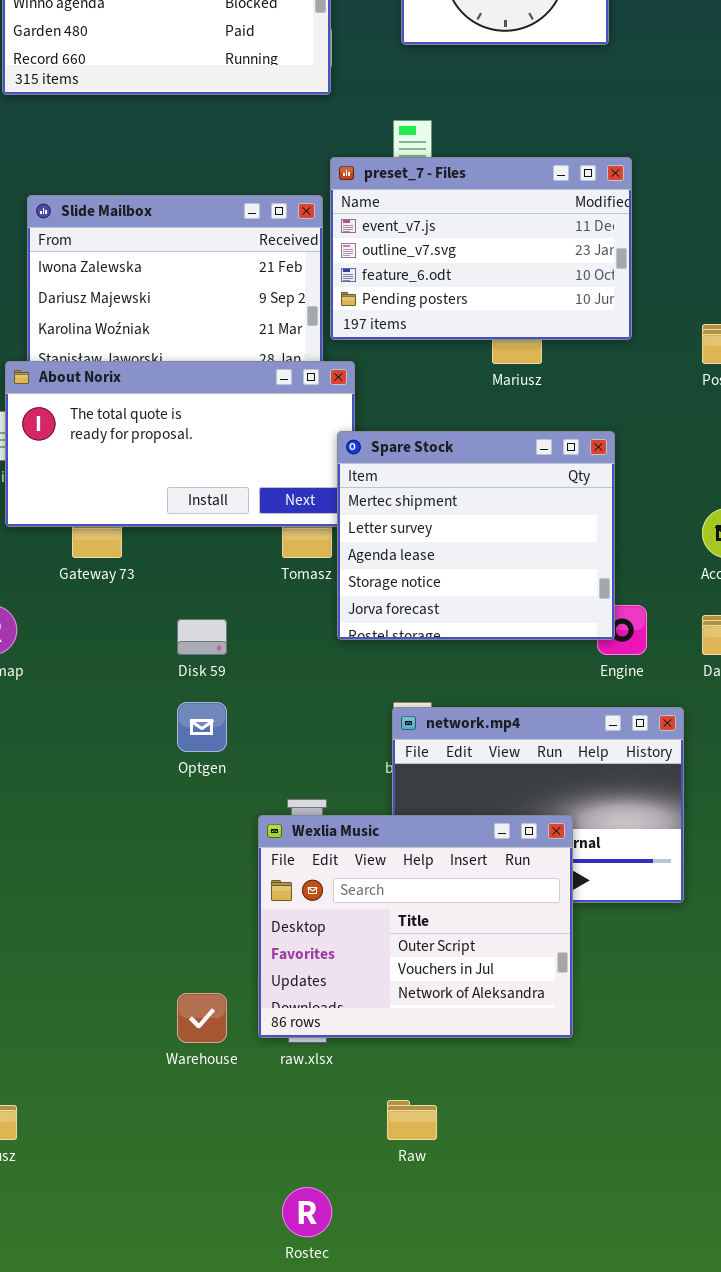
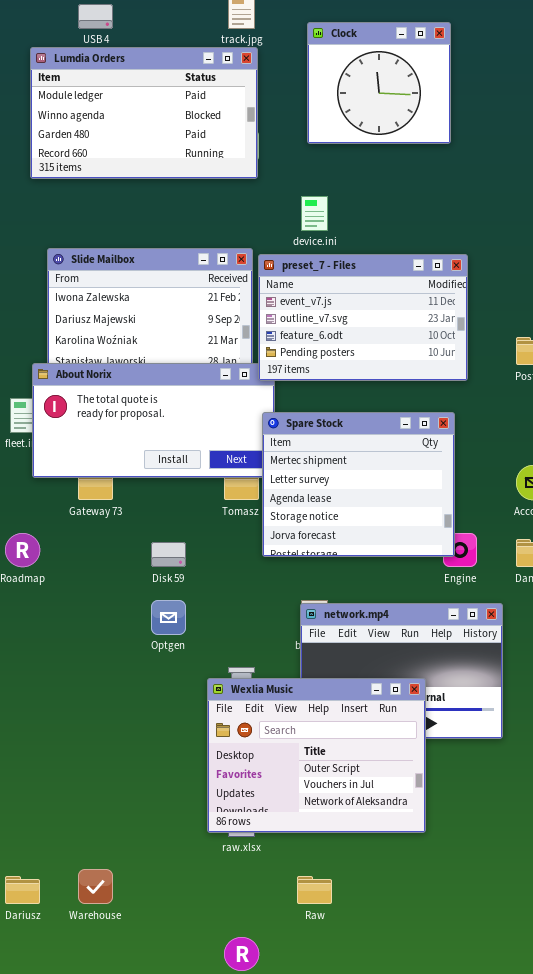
preset_7 - Files: [330,157,632,340] -> [258,254,468,381], moved
Warehouse: [177,993,227,1043] -> [78,869,113,904], moved

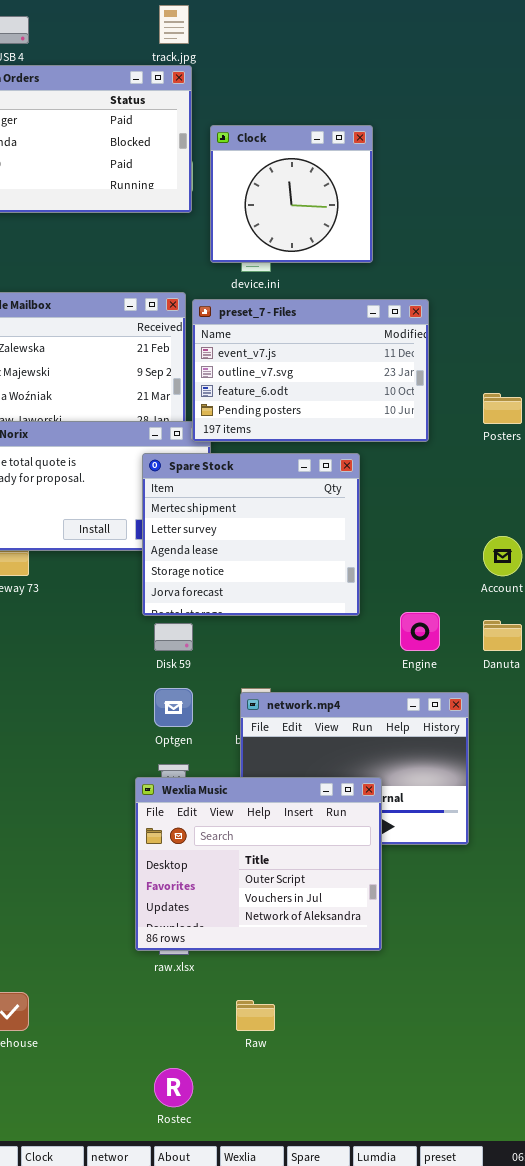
Clock: [307,22,451,144] -> [210,125,373,263], moved
Spare Stock: [262,412,455,557] -> [142,453,360,616], moved
Disk 59: [151,542,186,567] -> [154,623,193,651], moved
Optgen: [151,600,186,635] -> [154,688,193,727], moved

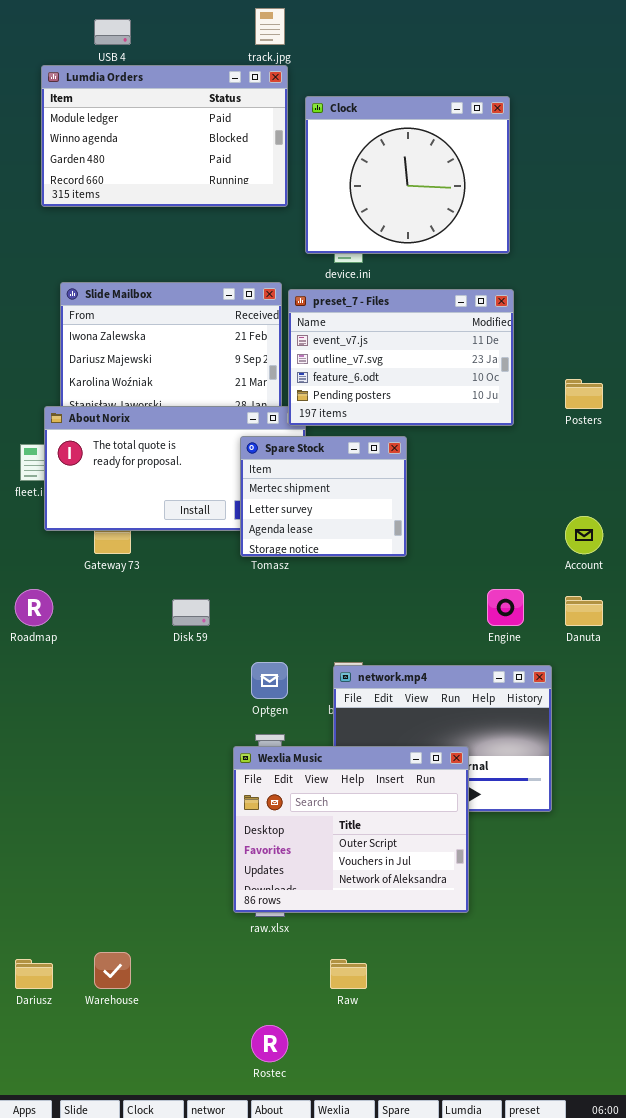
Clock: [210,125,373,263] -> [305,96,510,254], resized
Spare Stock: [142,453,360,616] -> [240,436,407,557], resized
Disk 59: [154,623,193,651] -> [172,599,210,626], moved

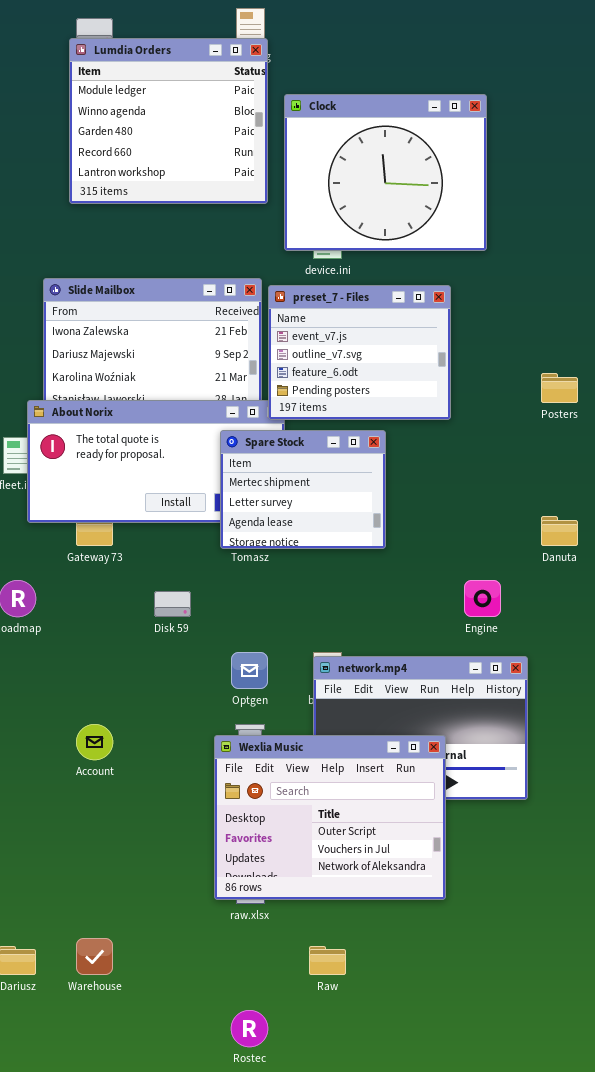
Lumdia Orders: [41,65,288,207] -> [69,38,268,204], resized
preset_7 - Files: [288,289,514,426] -> [268,285,451,420], resized
Account: [565,516,603,554] -> [76,724,113,760], moved
Danuta: [565,596,603,626] -> [541,516,578,546], moved

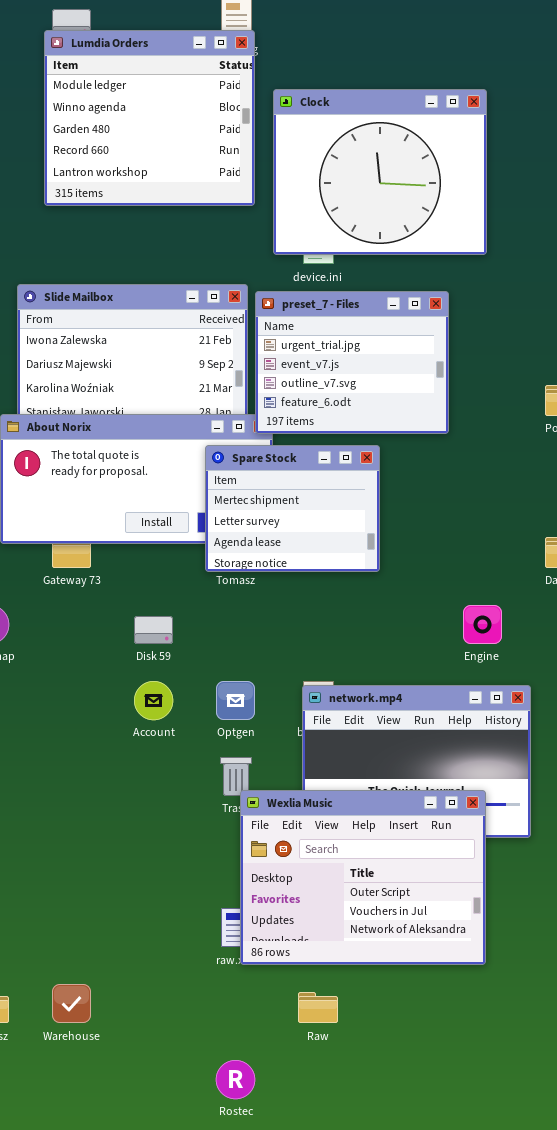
preset_7 - Files: [268,285,451,420] -> [255,291,449,434], scrolled up 1 row
Account: [76,724,113,760] -> [134,681,173,720], moved
Wexlia Music: [214,735,446,900] -> [240,790,486,965], moved

